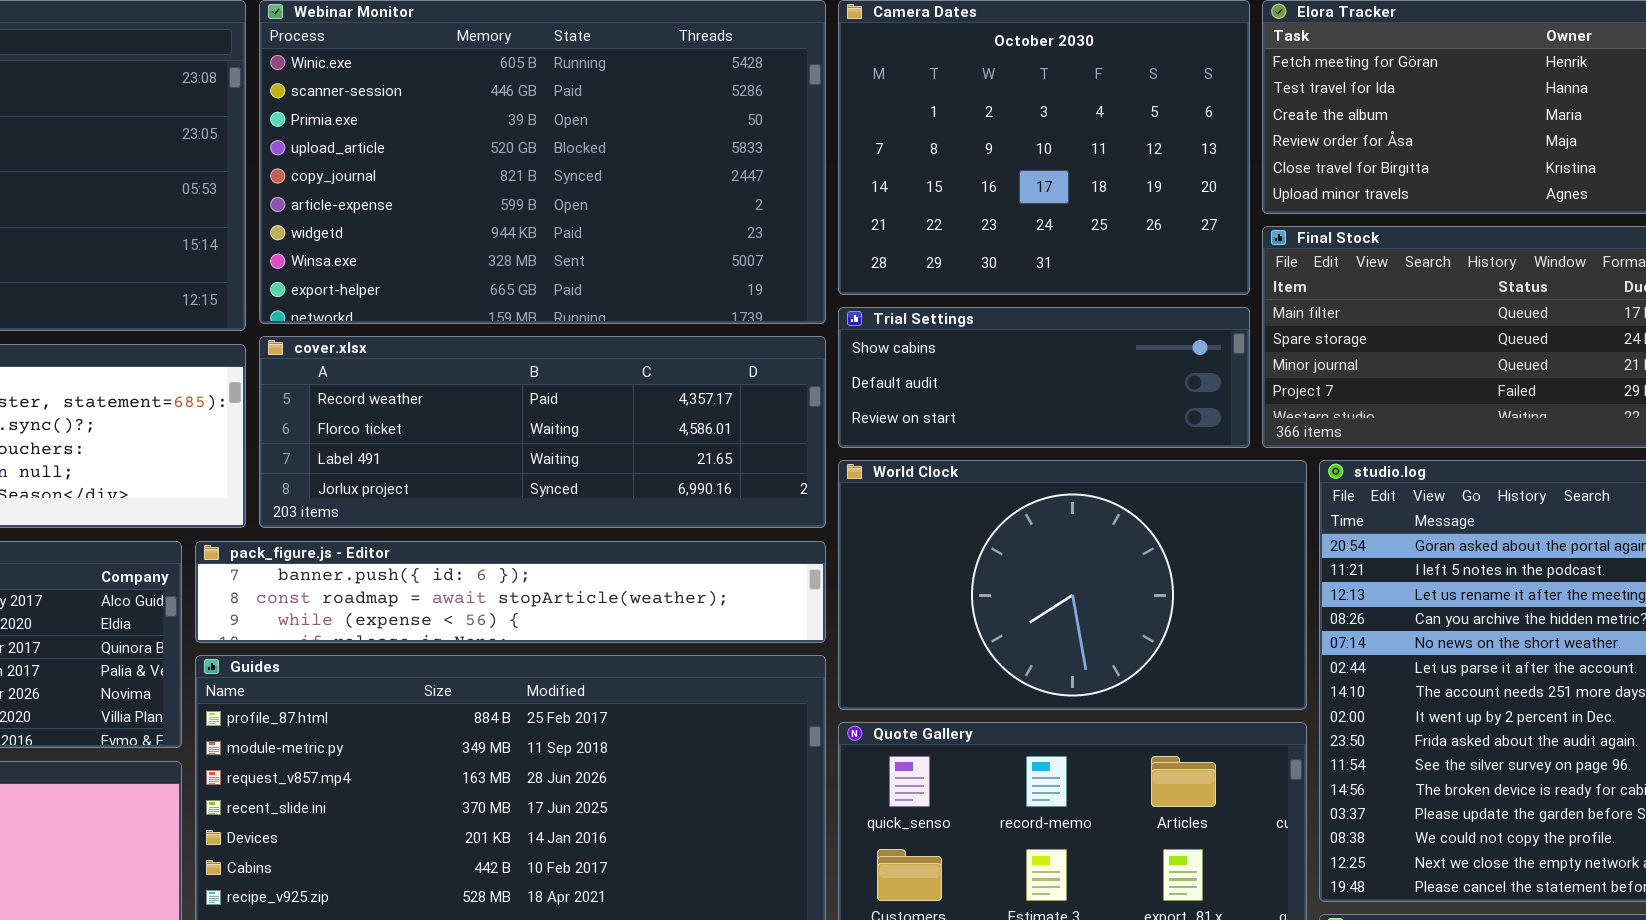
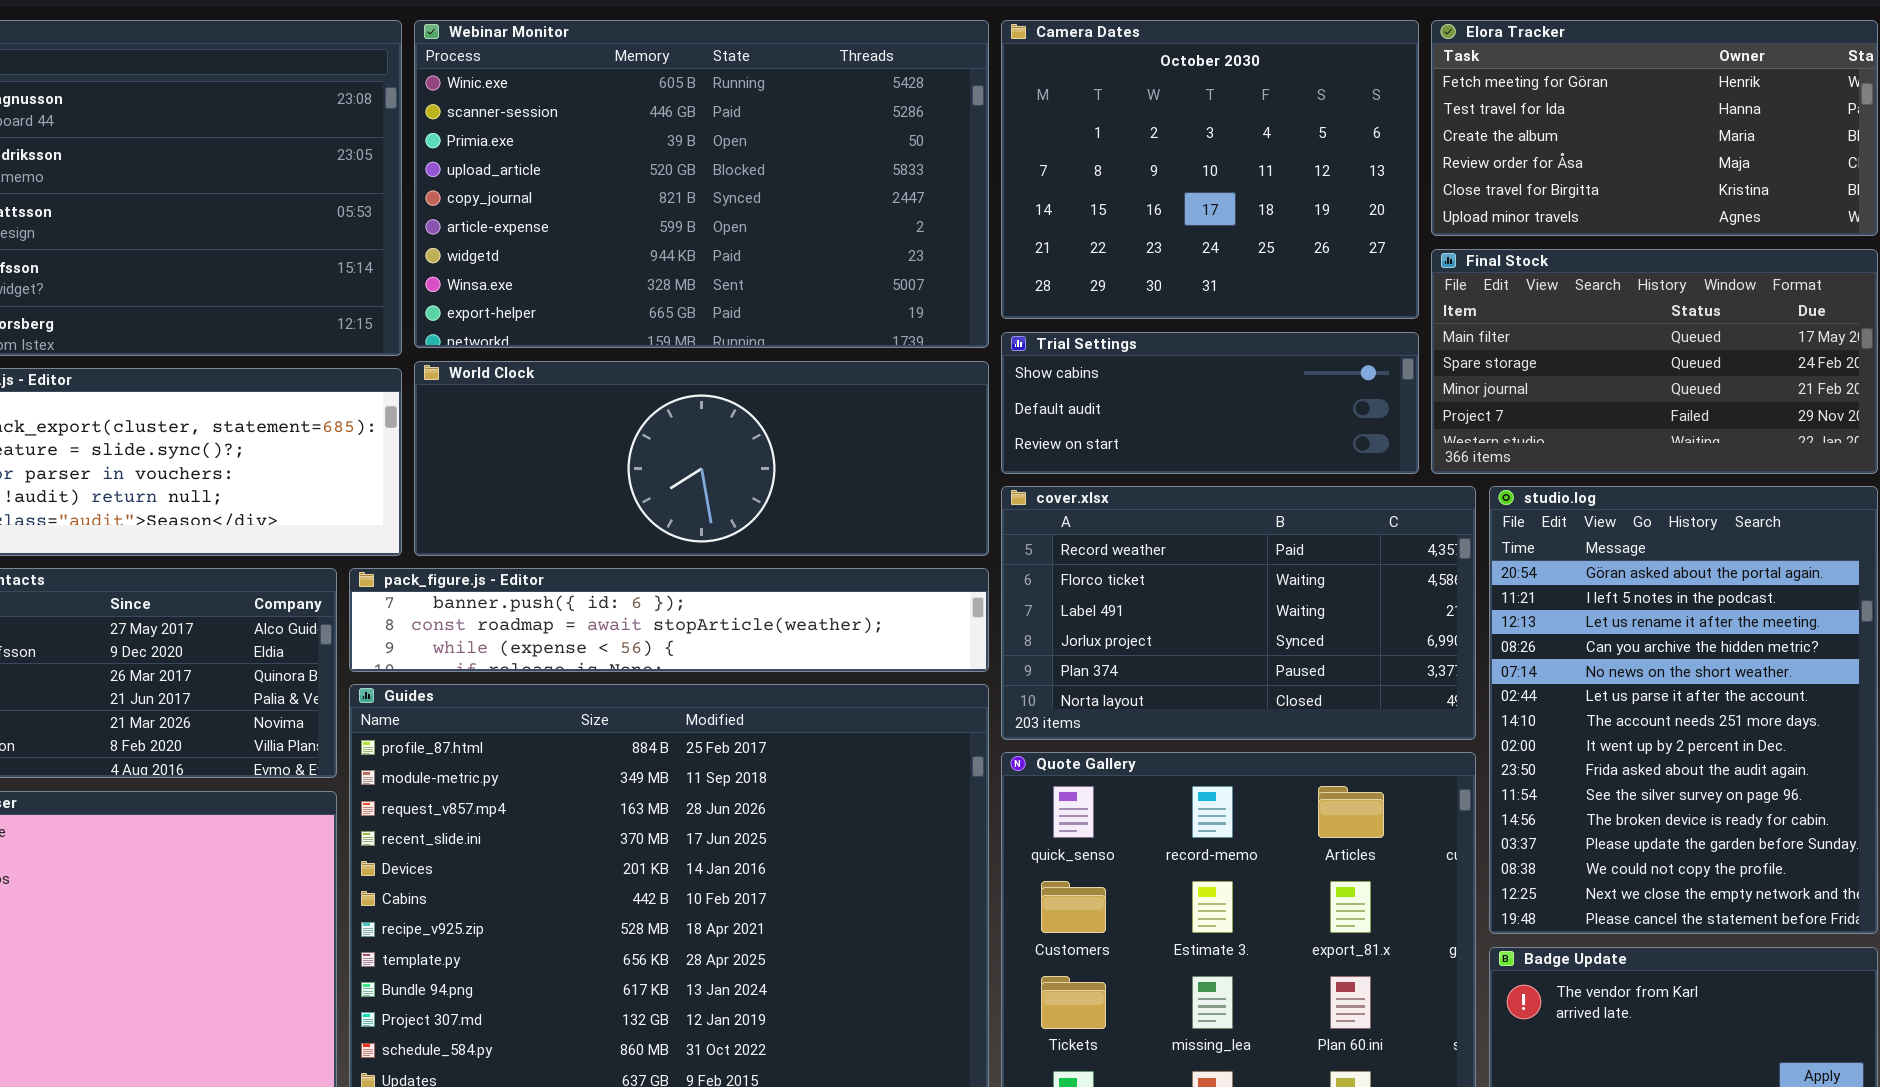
cover.xlsx: [259,336,826,528] -> [1001,486,1476,740], moved, resized
World Clock: [838,460,1307,710] -> [414,361,989,556], moved, resized

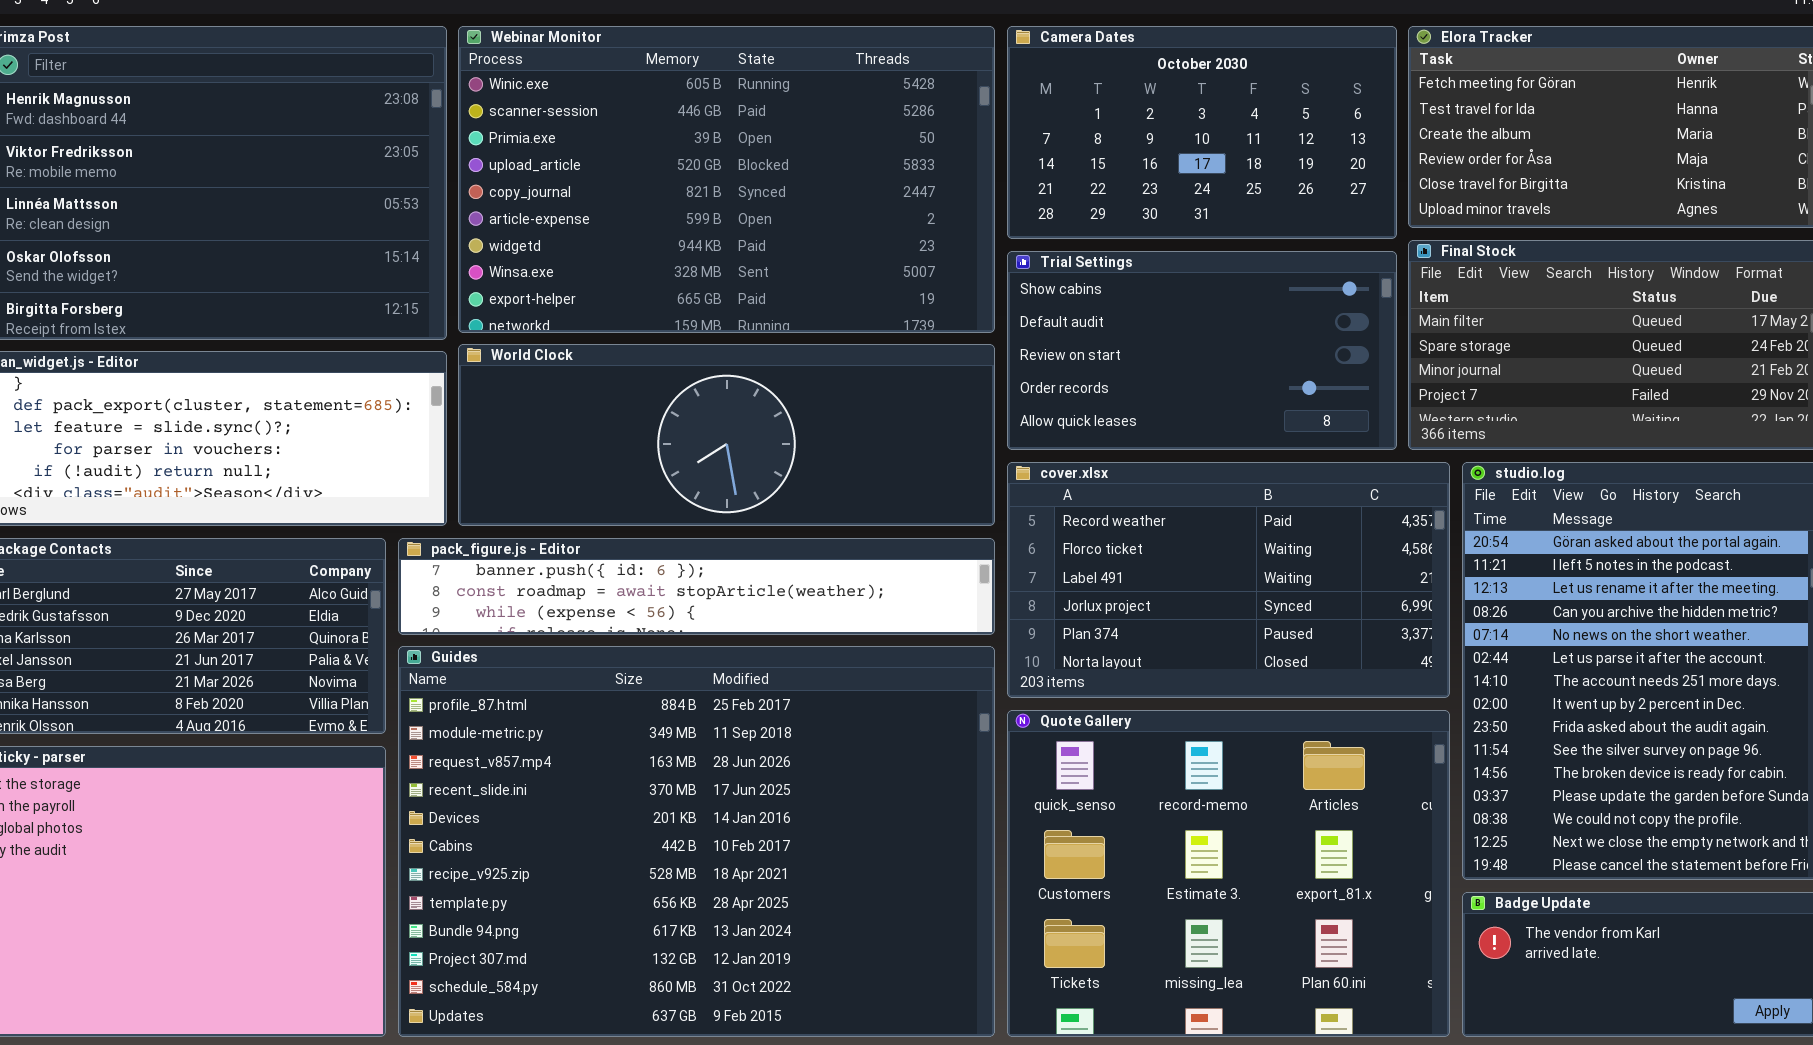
Camera Dates: [1001,20,1419,319] -> [1007,26,1397,239], resized
Trial Settings: [1001,332,1419,474] -> [1007,251,1397,450], resized

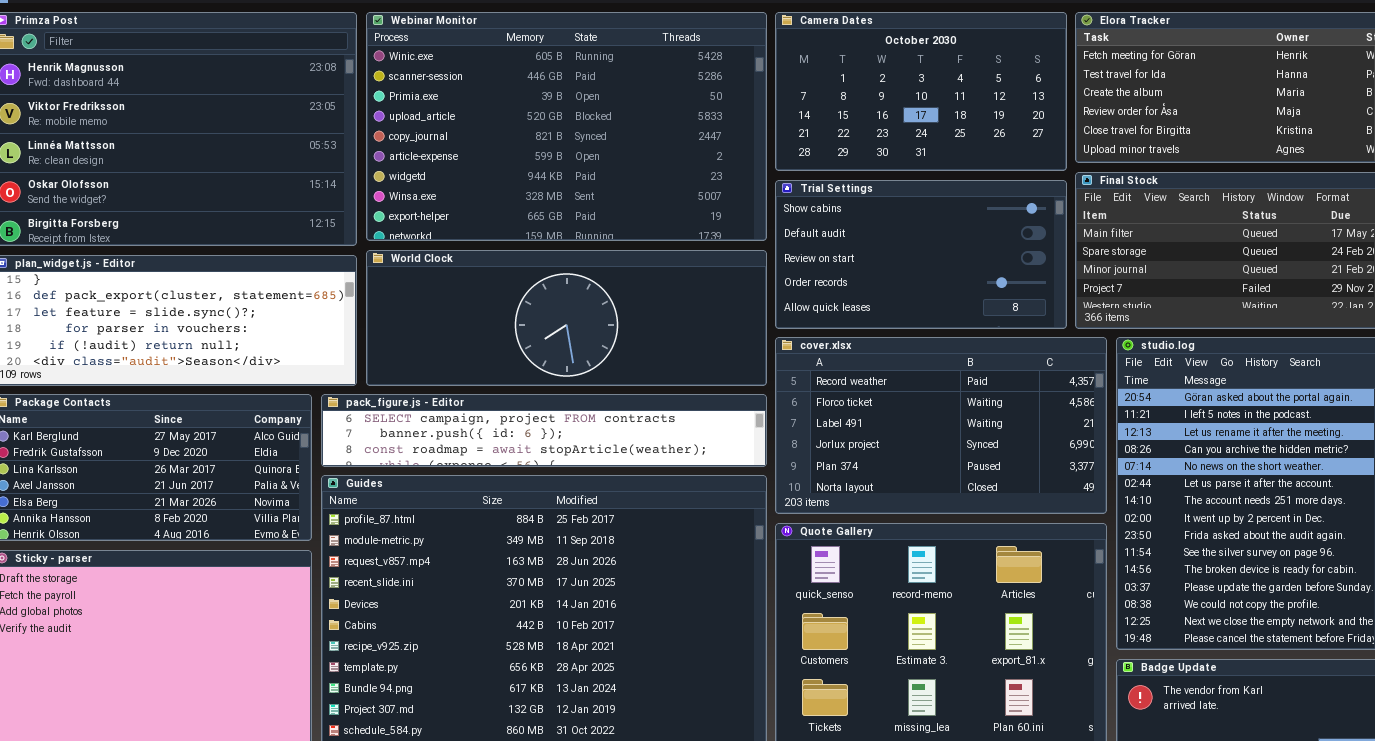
pack_figure.js - Editor: [398,538,995,635] -> [321,394,767,467], scrolled up 1 row

